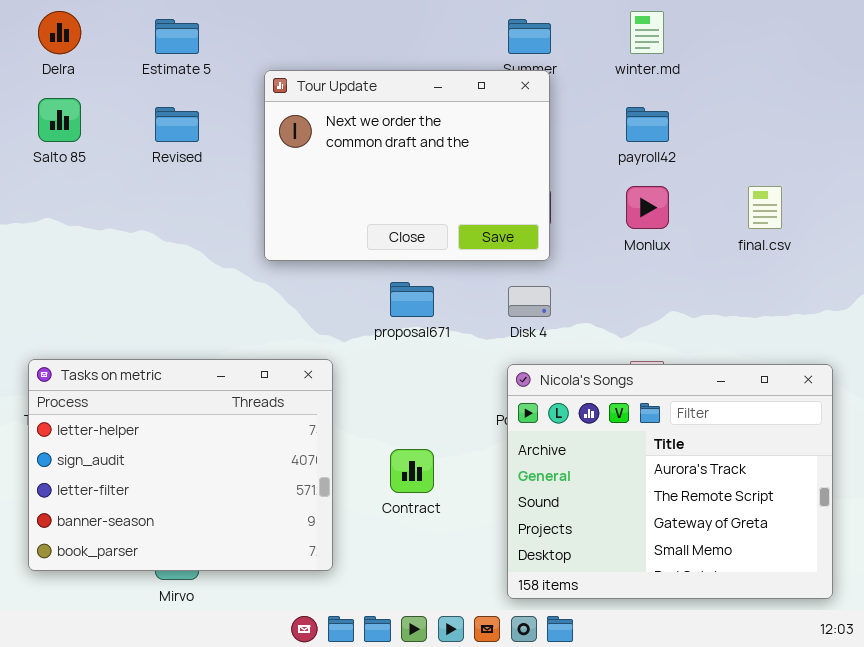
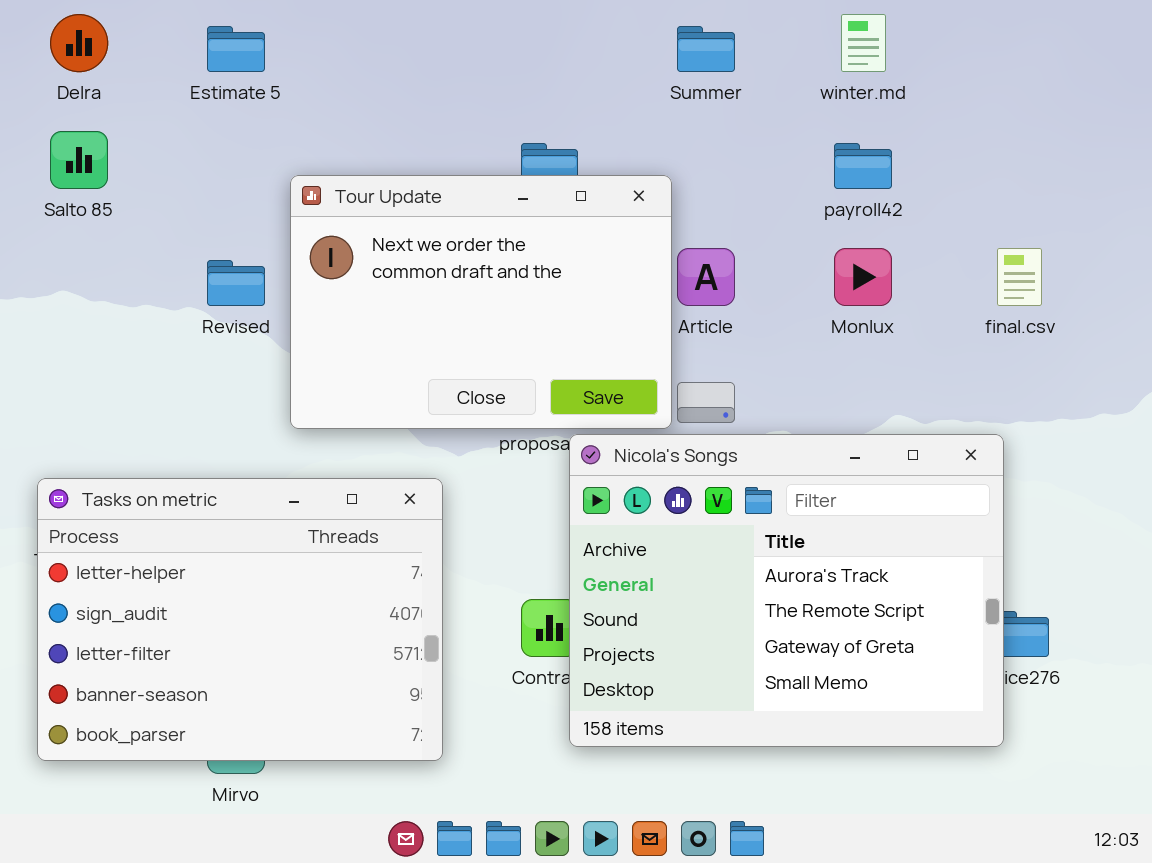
Tour Update: [264,70,550,261] -> [290,175,672,429], moved
Revised: [155,107,199,142] -> [207,260,265,306], moved
Nicola's Songs: [507,364,833,599] -> [569,434,1004,747], moved

